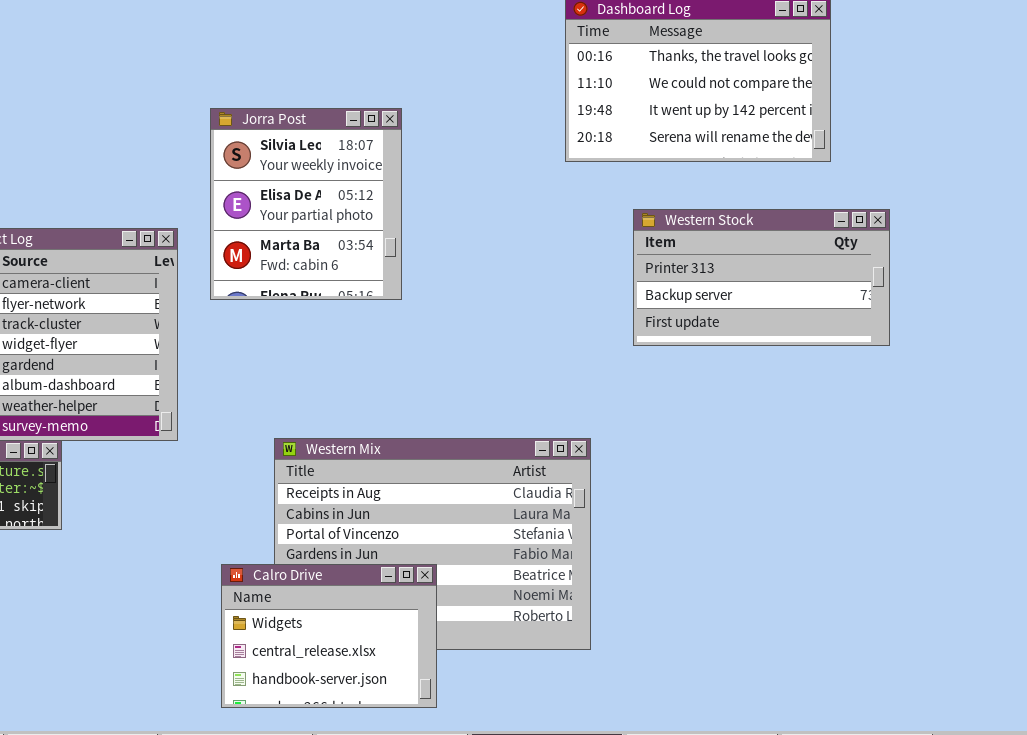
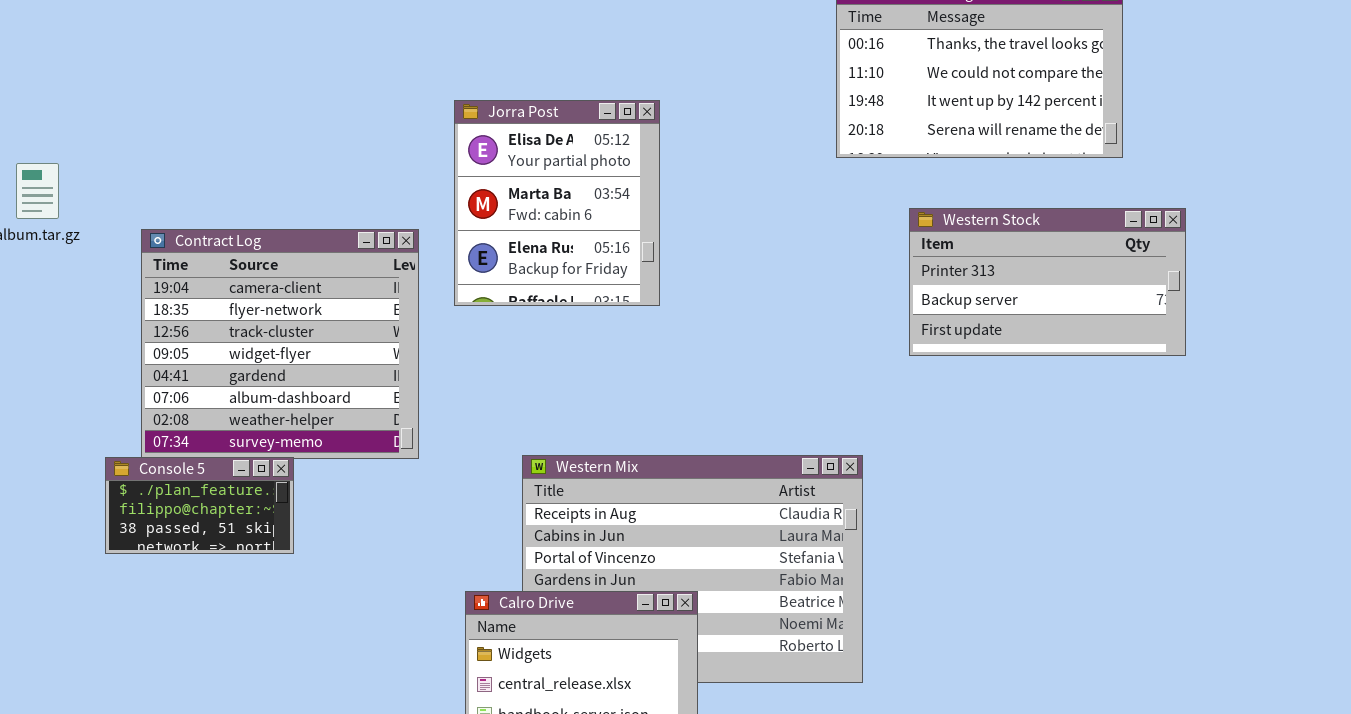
Jorra Post: [210,108,402,300] -> [454,100,660,306], scrolled down 1 row

